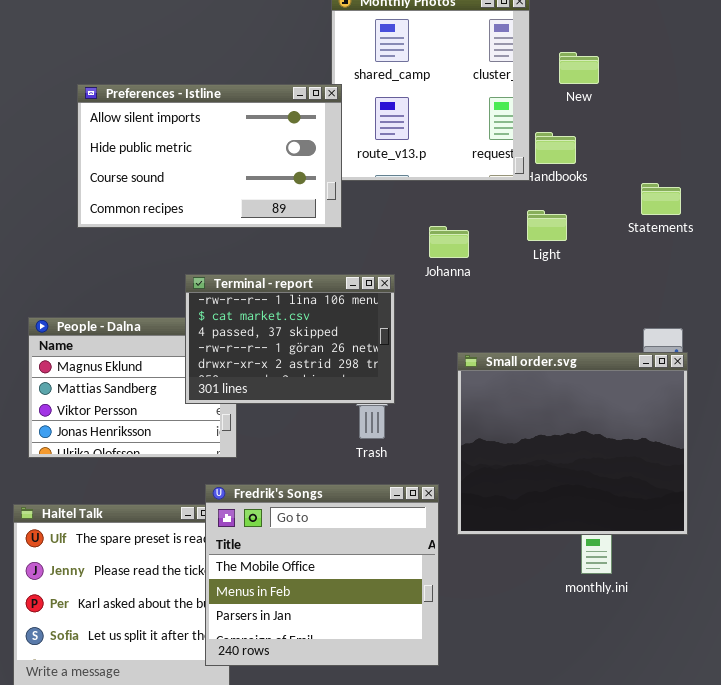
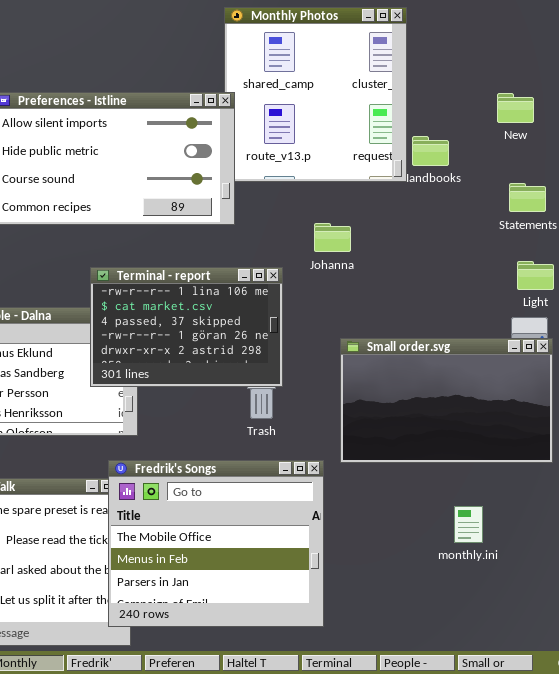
New: [559,52,599,84] -> [497,93,534,123], moved
Light: [527,210,567,241] -> [517,261,554,290], moved
Small order.svg: [457,352,688,535] -> [340,338,553,463], resized

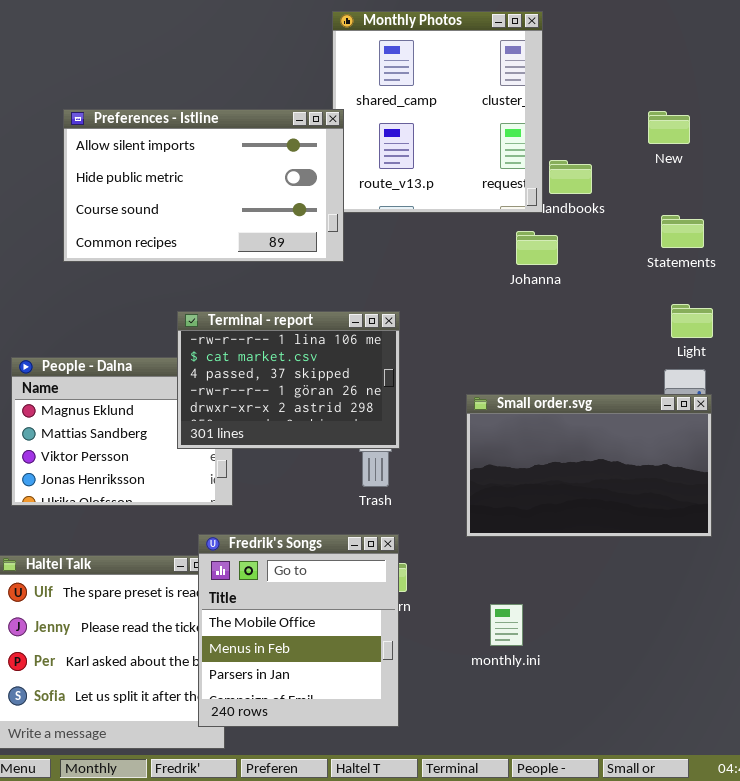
Johanna: [314,223,351,252] -> [516,231,558,265], moved
Fredrik's Songs: [108,460,324,627] -> [198,534,399,727], resized
monthly.ini: [454,506,483,543] -> [490,604,523,646], moved

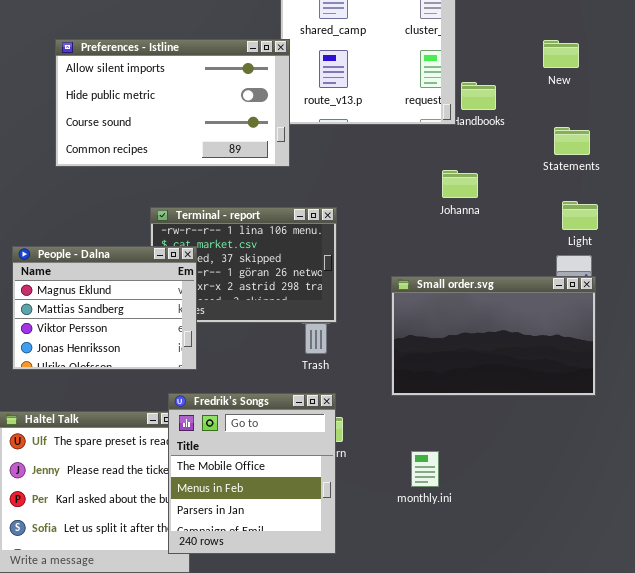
Johanna: [516,231,558,265] -> [442,170,478,198], moved
People - Dalna: [11,357,233,506] -> [12,246,197,370], raised

